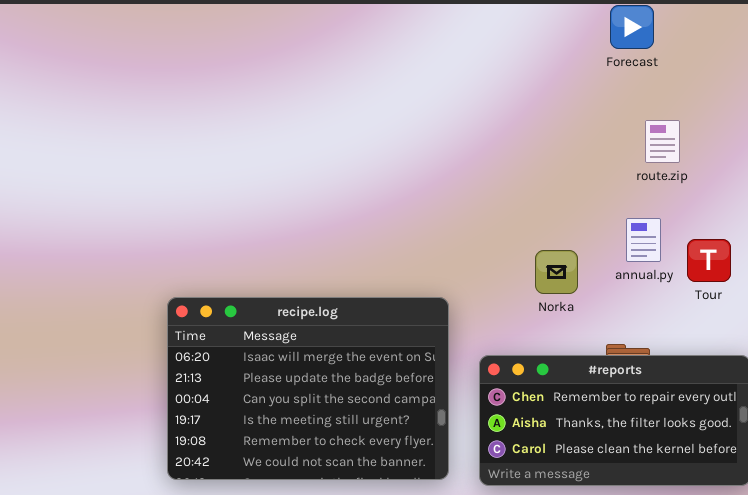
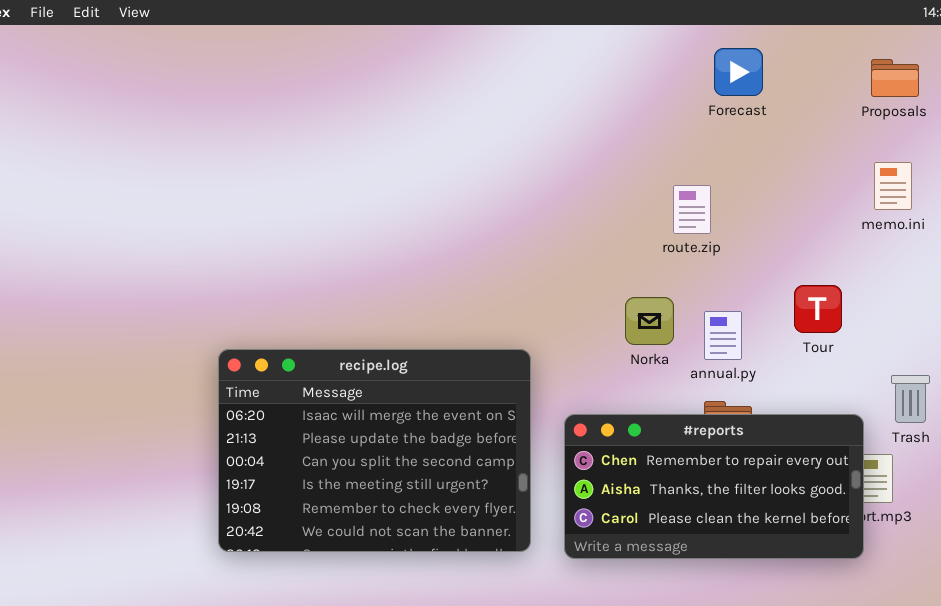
Forecast: [610,5,654,49] -> [714,48,763,96], moved
route.zip: [645,120,680,163] -> [673,185,711,234], moved
annual.py: [626,218,661,262] -> [704,311,742,360], moved

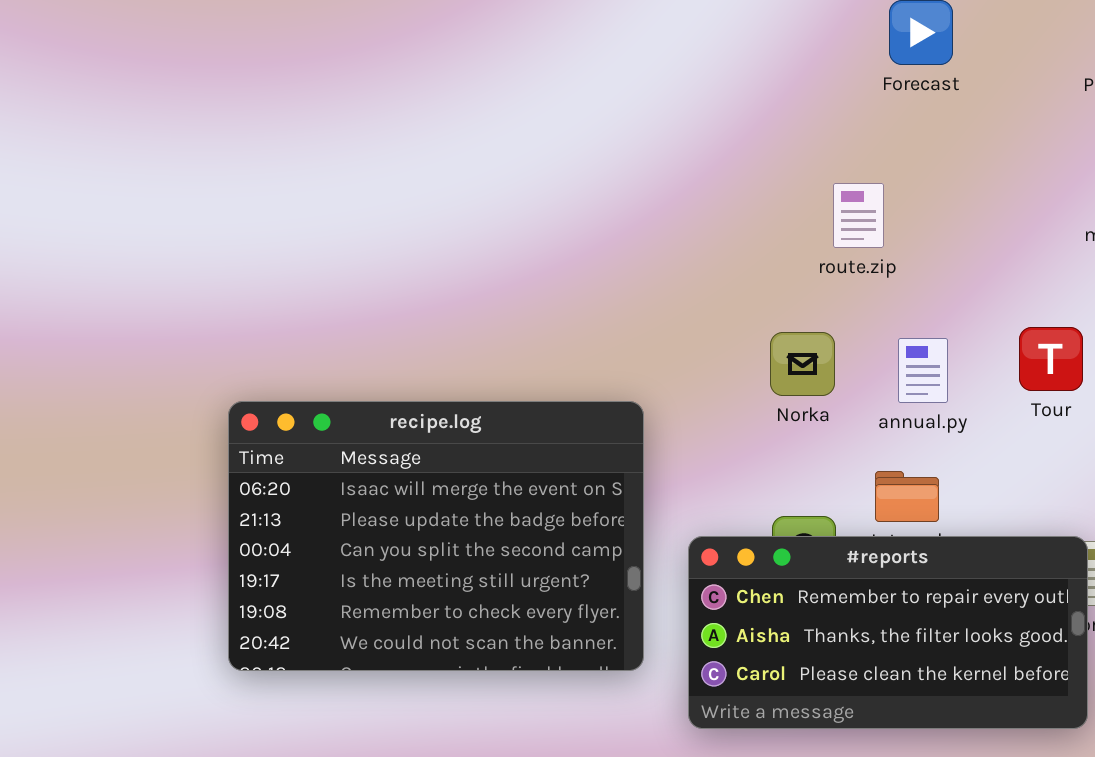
Tour: [794,285,842,333] -> [1019,327,1083,391], moved
annual.py: [704,311,742,360] -> [898,338,948,403], moved
#reports: [564,414,864,559] -> [688,536,1088,729], moved

